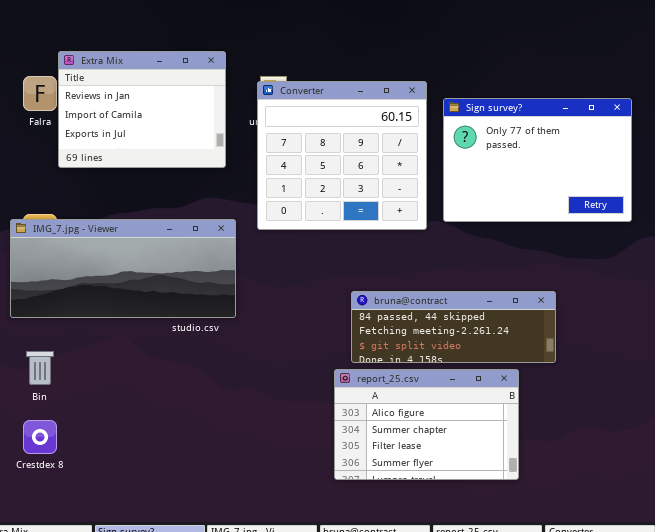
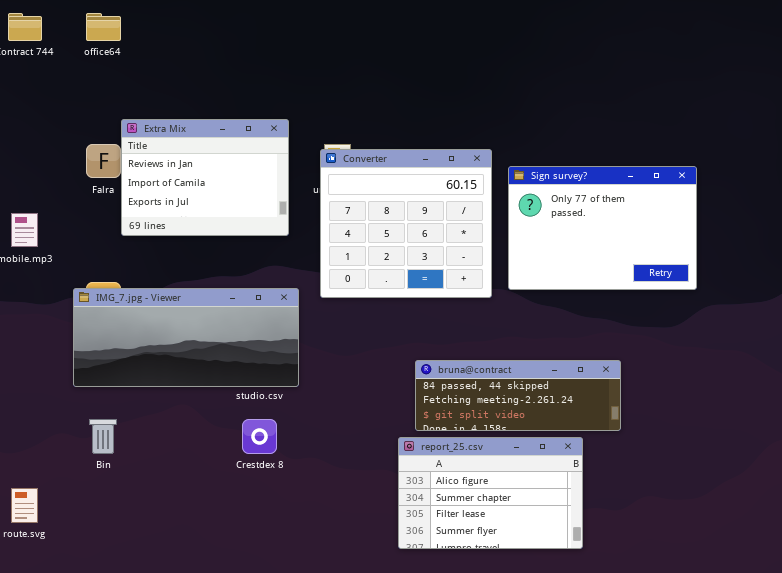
Crestdex 8: [23,420,57,454] -> [242,419,277,454], moved

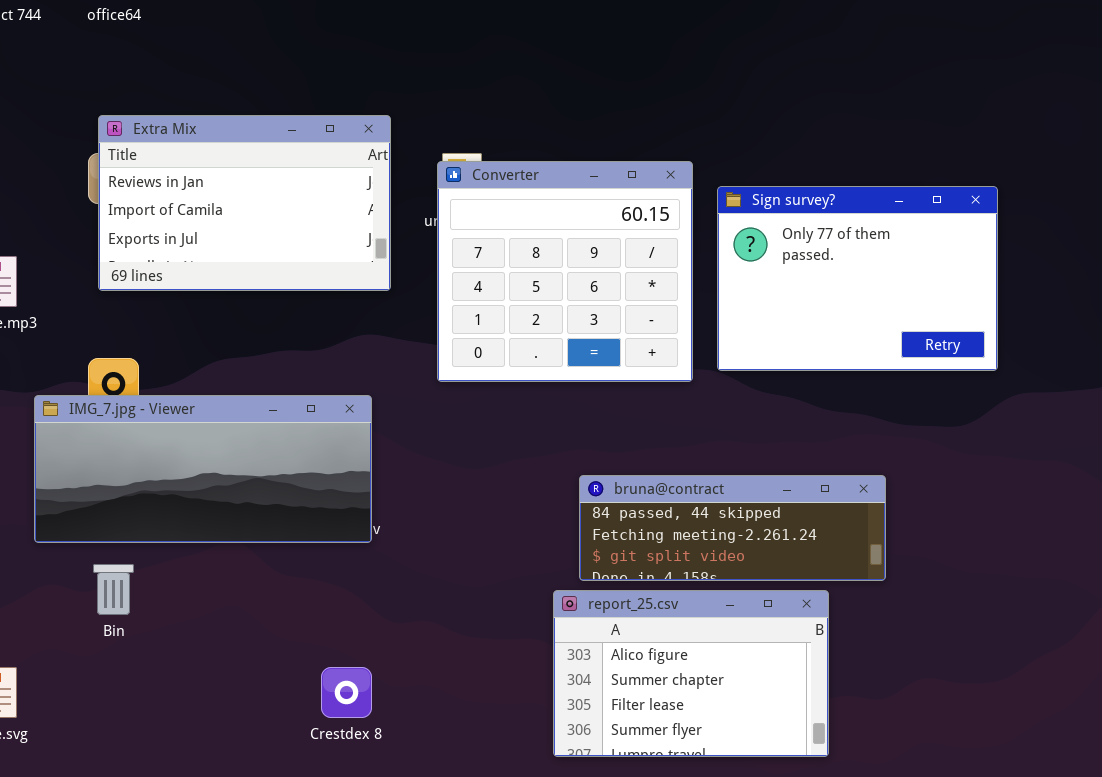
Extra Mix: [121,119,289,236] -> [98,115,391,291], resized
IMG_7.jpg - Viewer: [73,288,299,387] -> [34,395,372,543], moved
Crestdex 8: [242,419,277,454] -> [321,667,372,718], moved

